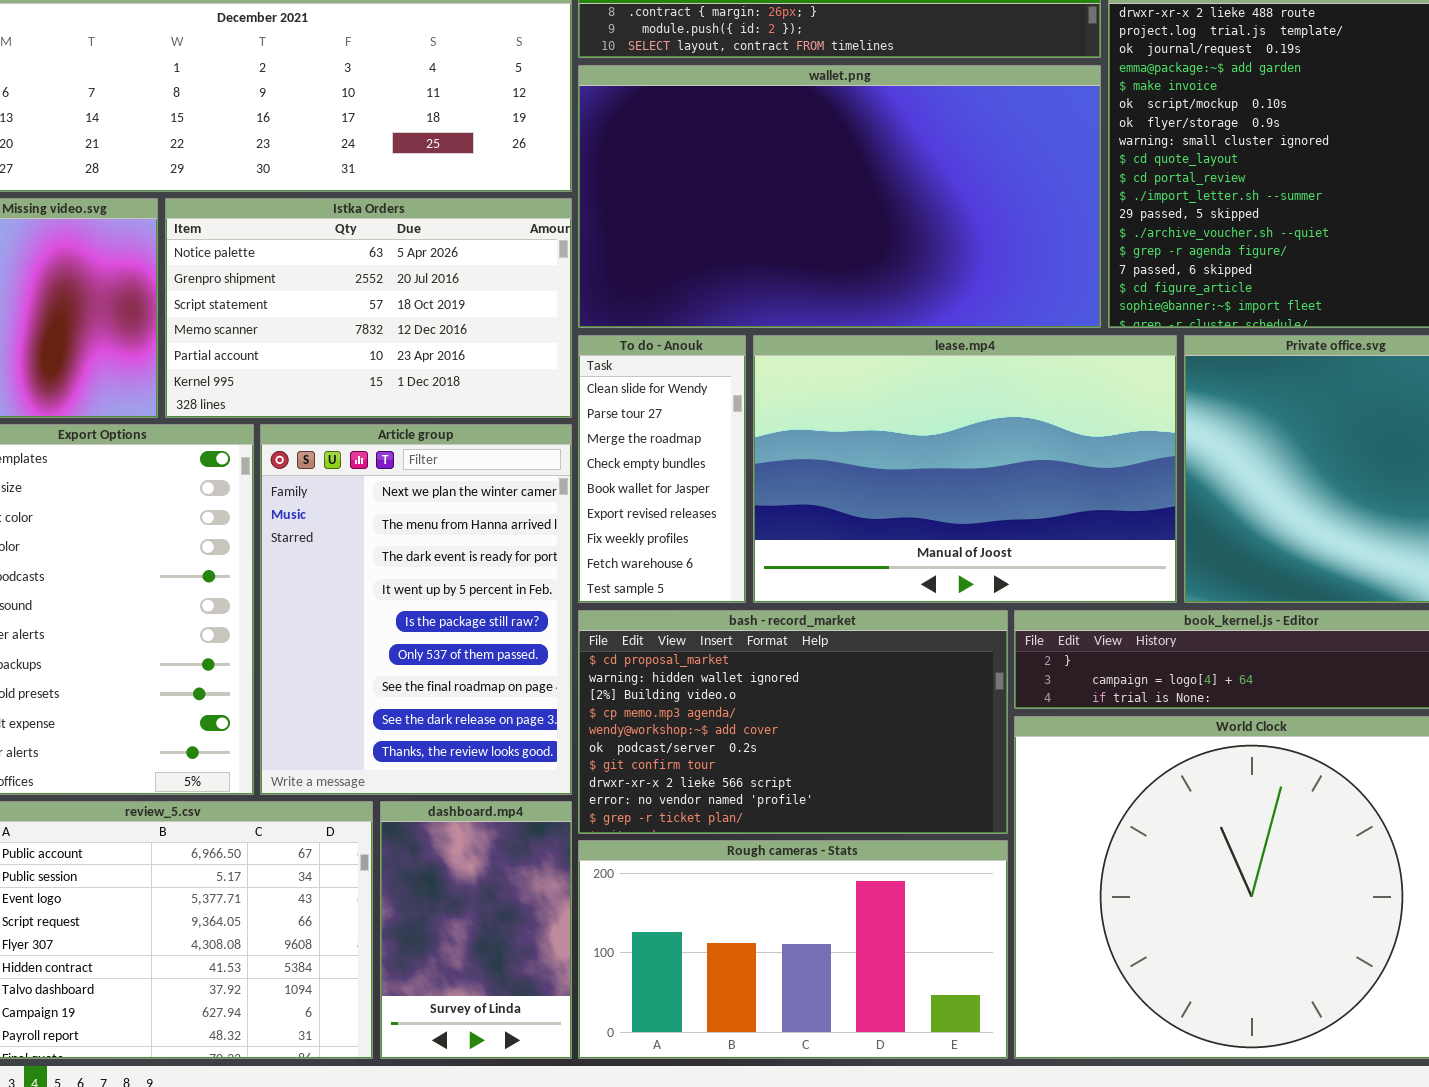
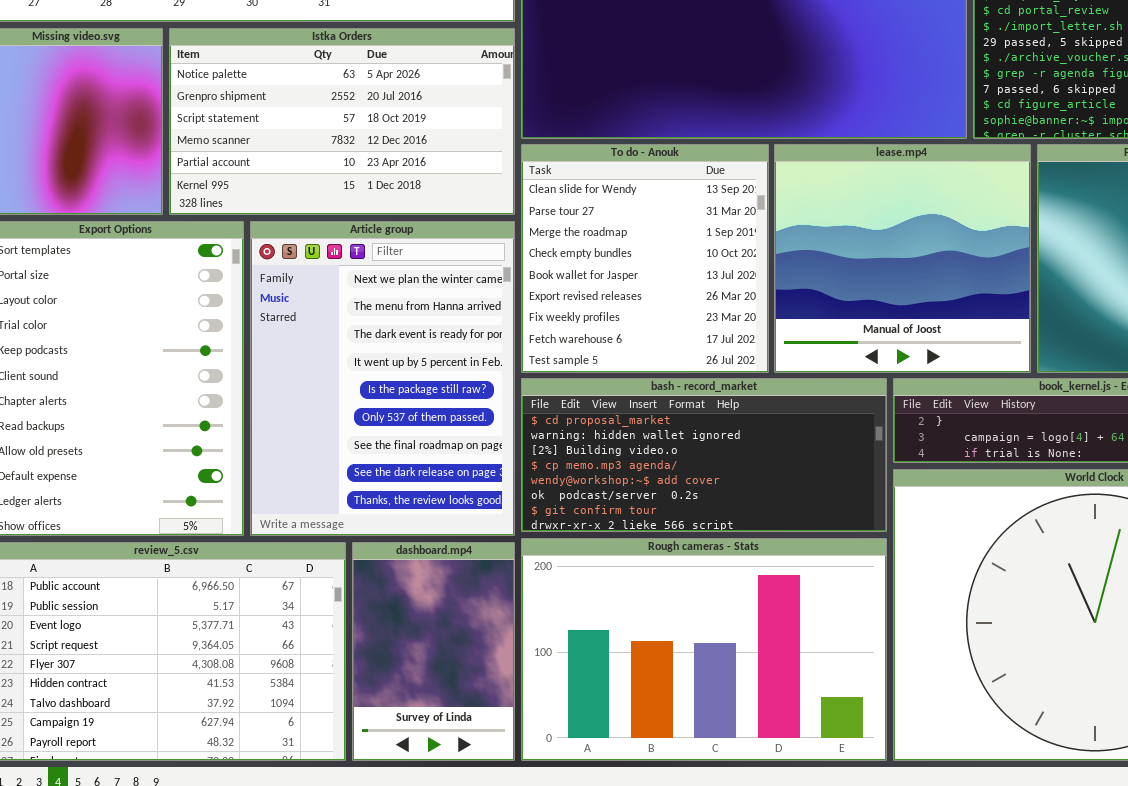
To do - Anouk: [578,335,746,603] -> [521,144,769,373], resized
lease.mp4: [753,335,1177,603] -> [774,144,1031,373], resized
bash - record_market: [578,610,1008,834] -> [521,378,887,532], resized
Rough cameras - Stats: [578,840,1008,1059] -> [521,538,887,761], resized

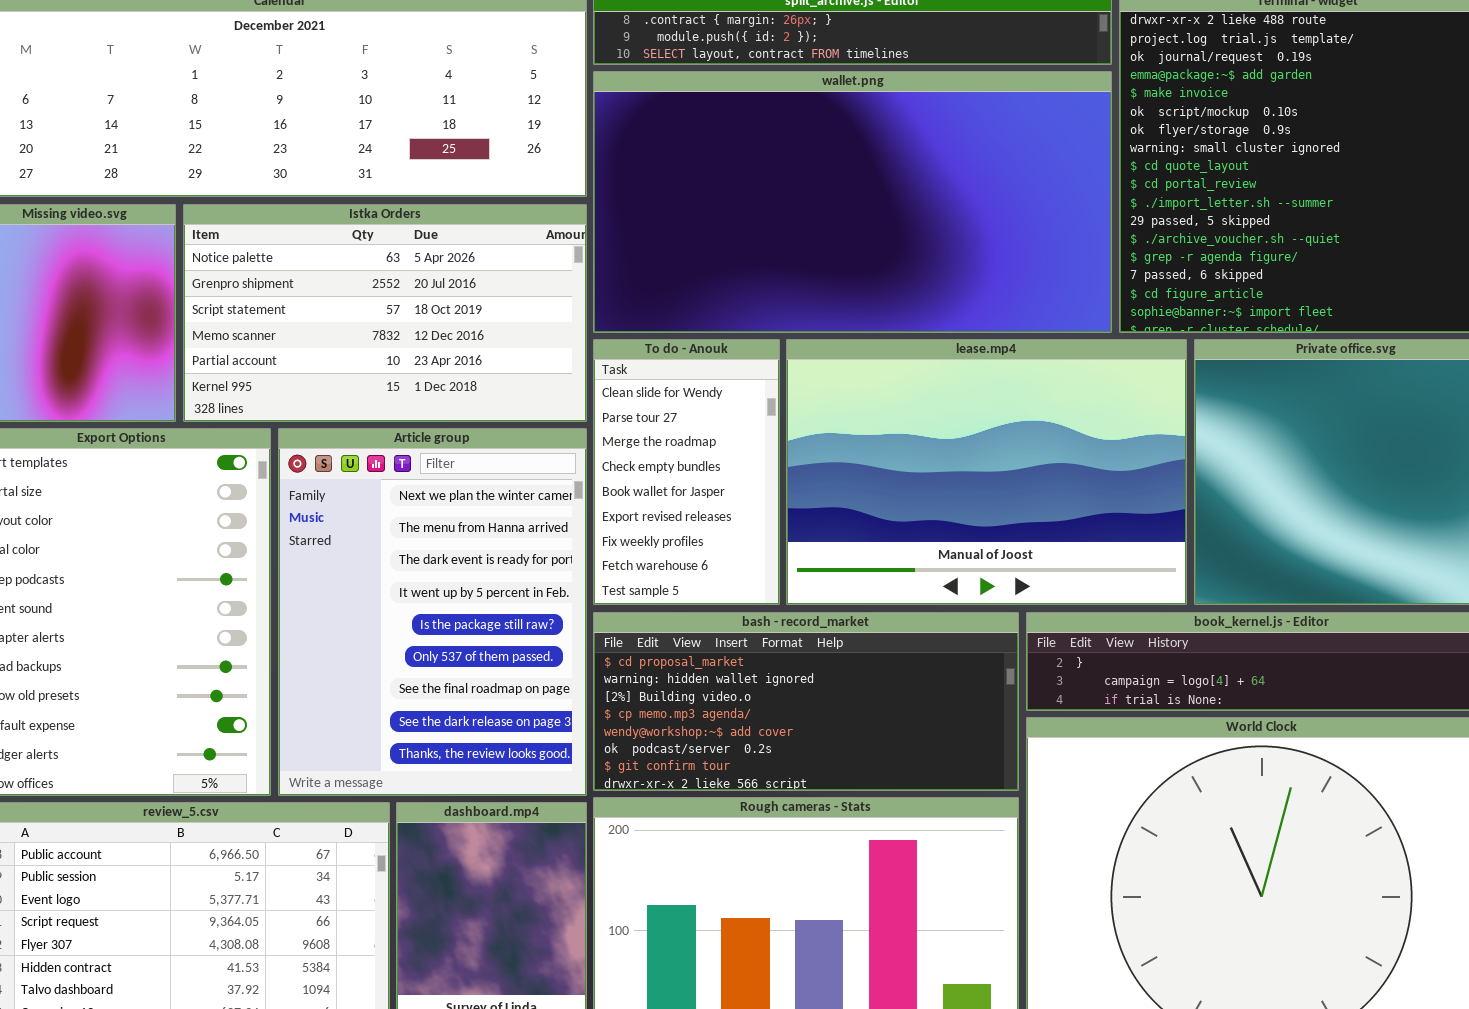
To do - Anouk: [521,144,769,373] -> [593,339,780,605], resized
lease.mp4: [774,144,1031,373] -> [786,339,1187,605], resized

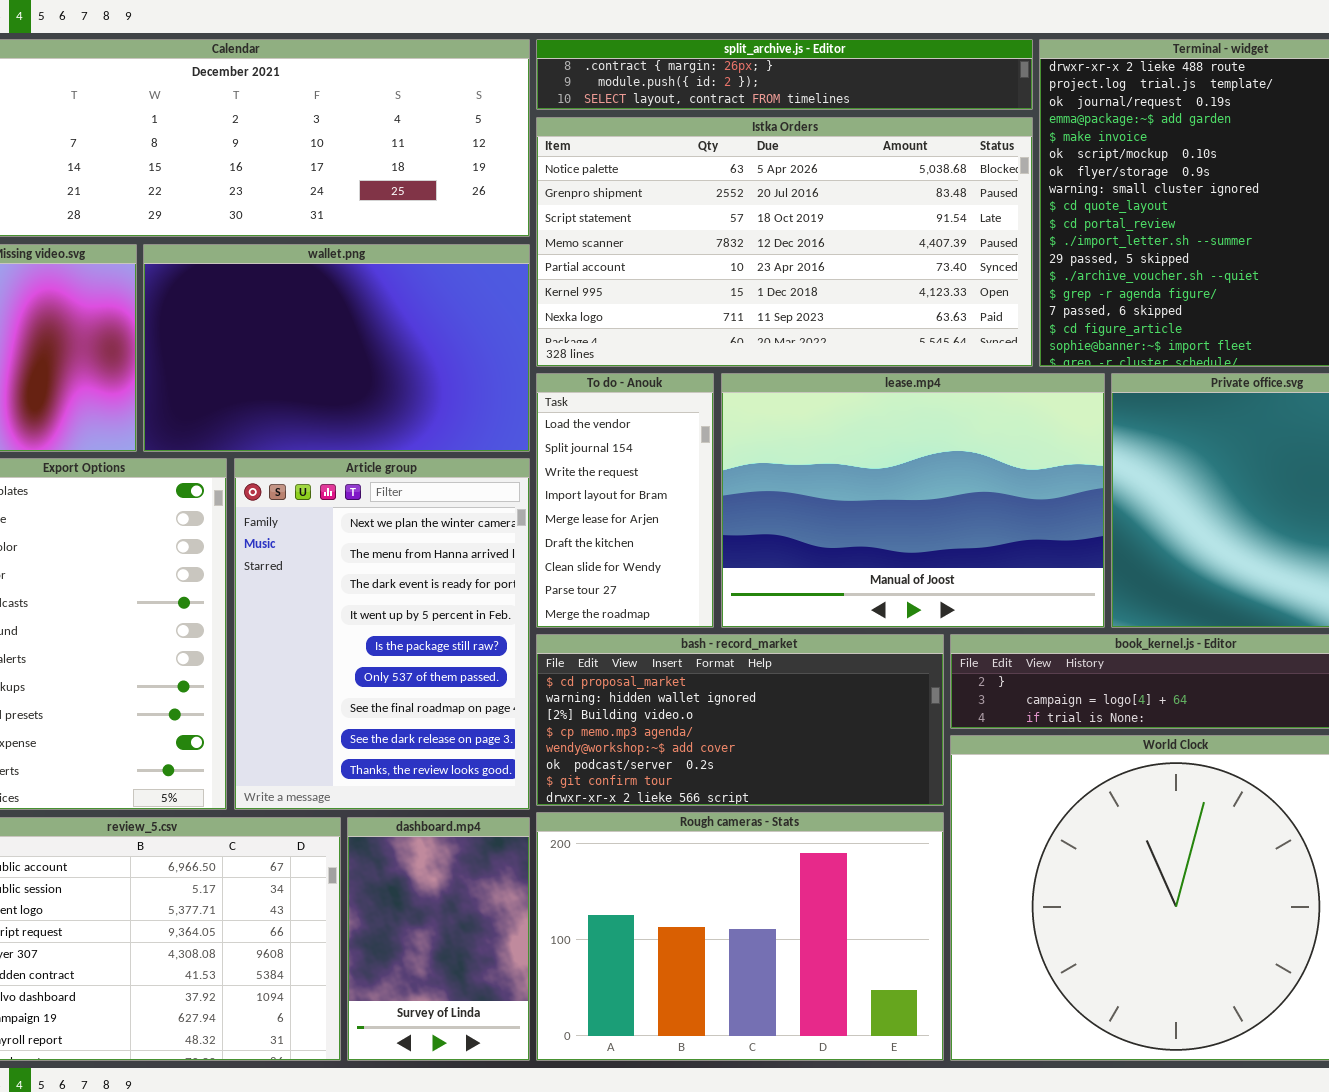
wallet.png: [593,71,1112,333] -> [143,244,530,452], moved, resized
Istka Orders: [183,204,587,422] -> [536,117,1033,367], moved, resized
To do - Anouk: [593,339,780,605] -> [536,373,714,628], scrolled up 6 rows

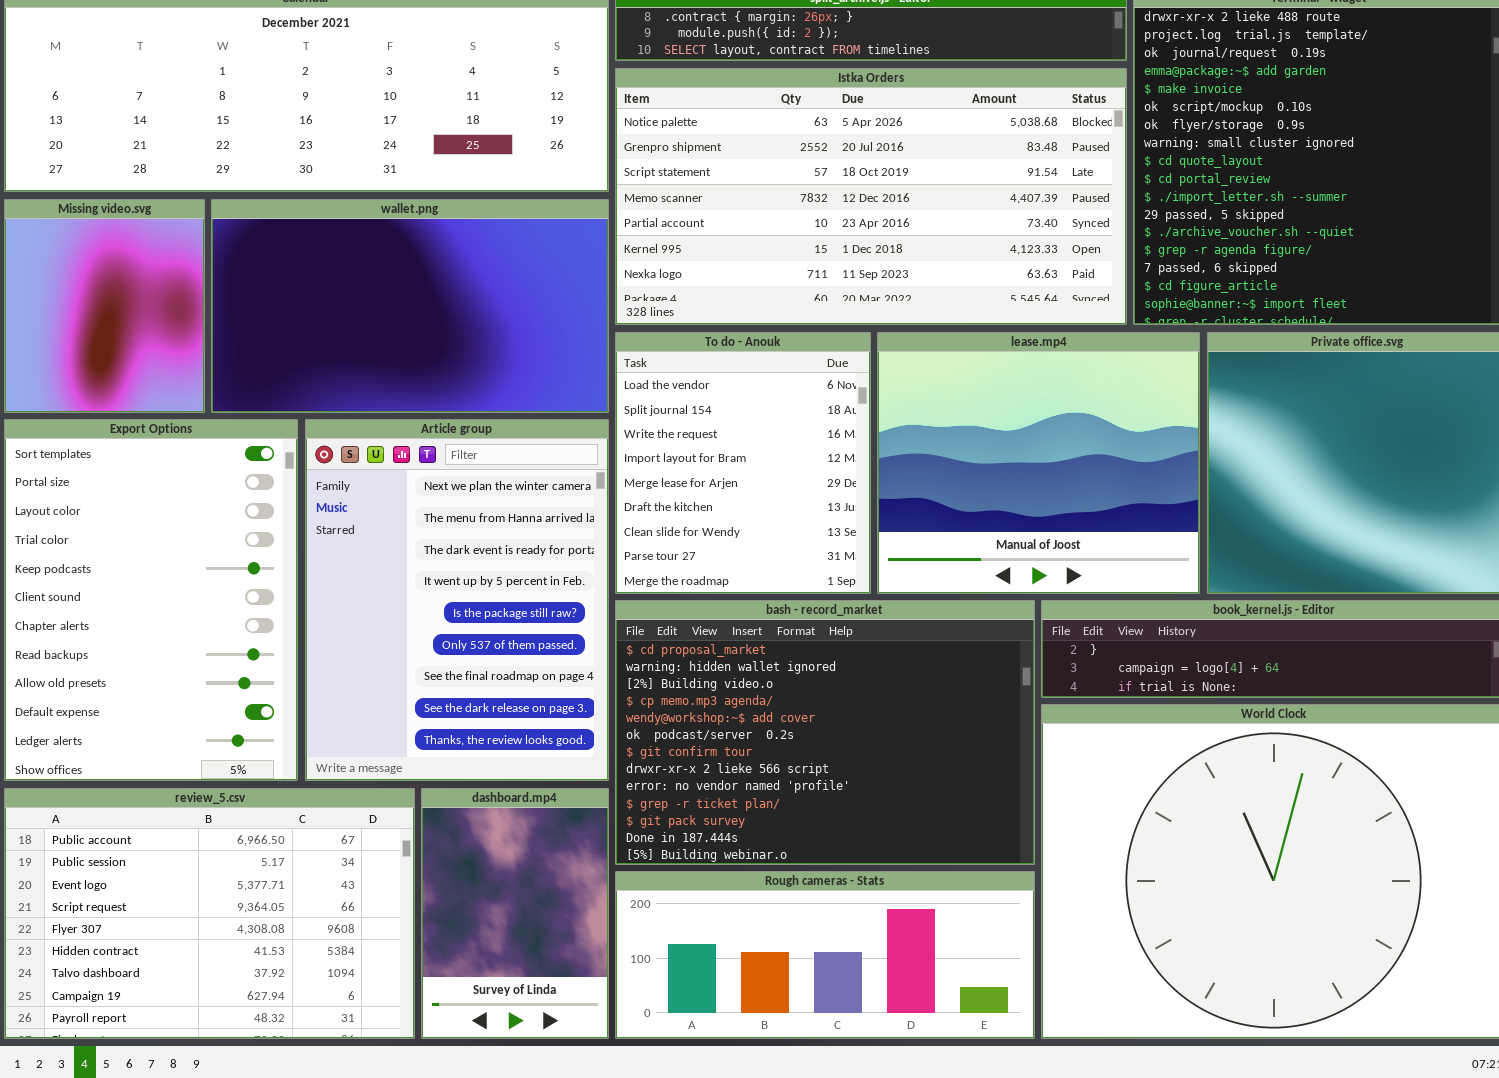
To do - Anouk: [536,373,714,628] -> [615,332,871,594], resized
lease.mp4: [721,373,1105,628] -> [877,332,1200,594], resized
bash - record_market: [536,634,944,806] -> [615,600,1035,865], resized
Rough cameras - Stats: [536,812,944,1061] -> [615,871,1035,1039], resized

